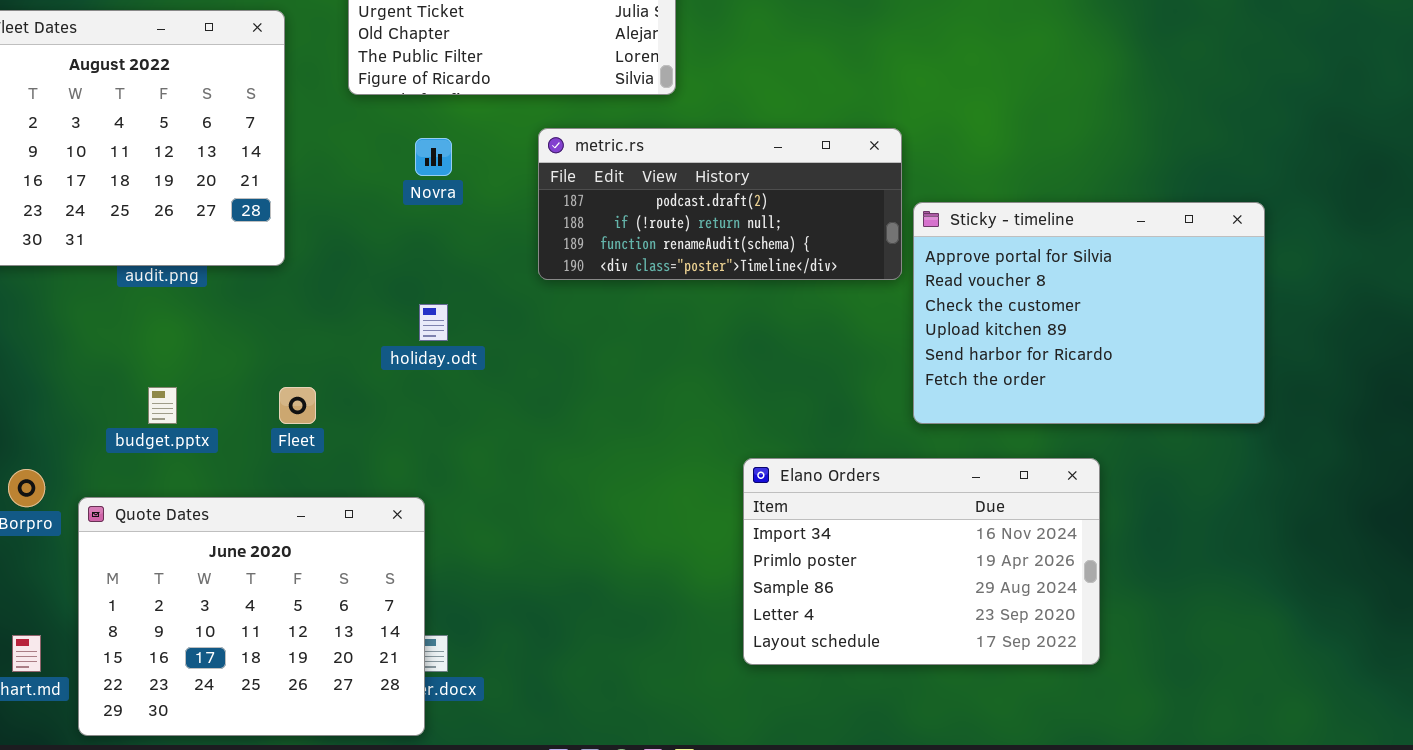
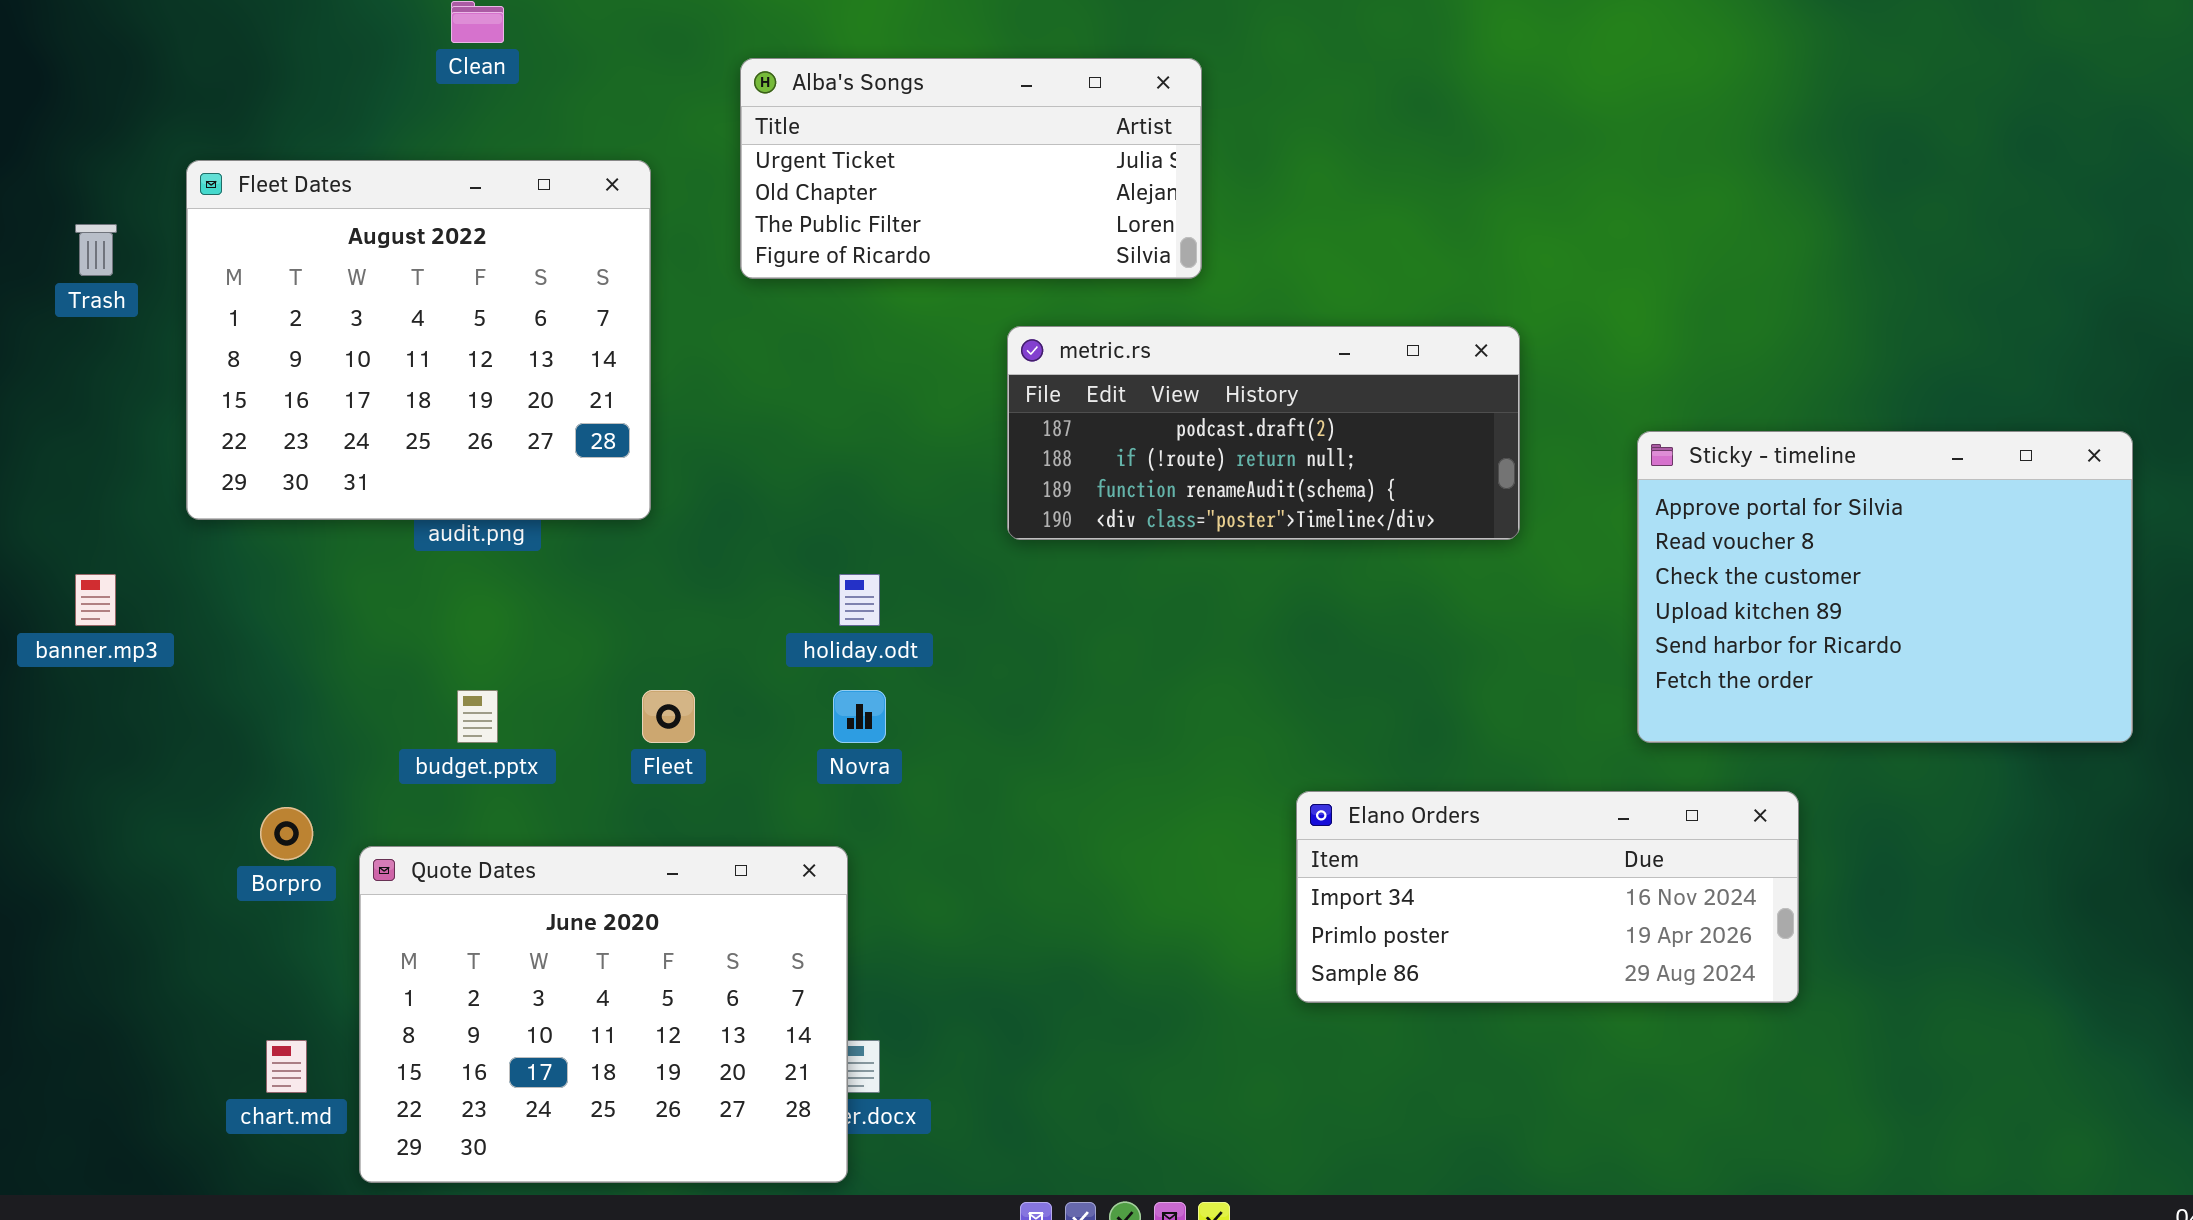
Novra: [415,138,452,176] -> [833,690,886,743], moved
Sticky - timeline: [913,202,1265,424] -> [1637,431,2133,743], moved
Elano Orders: [743,458,1100,665] -> [1296,791,1799,1003], resized

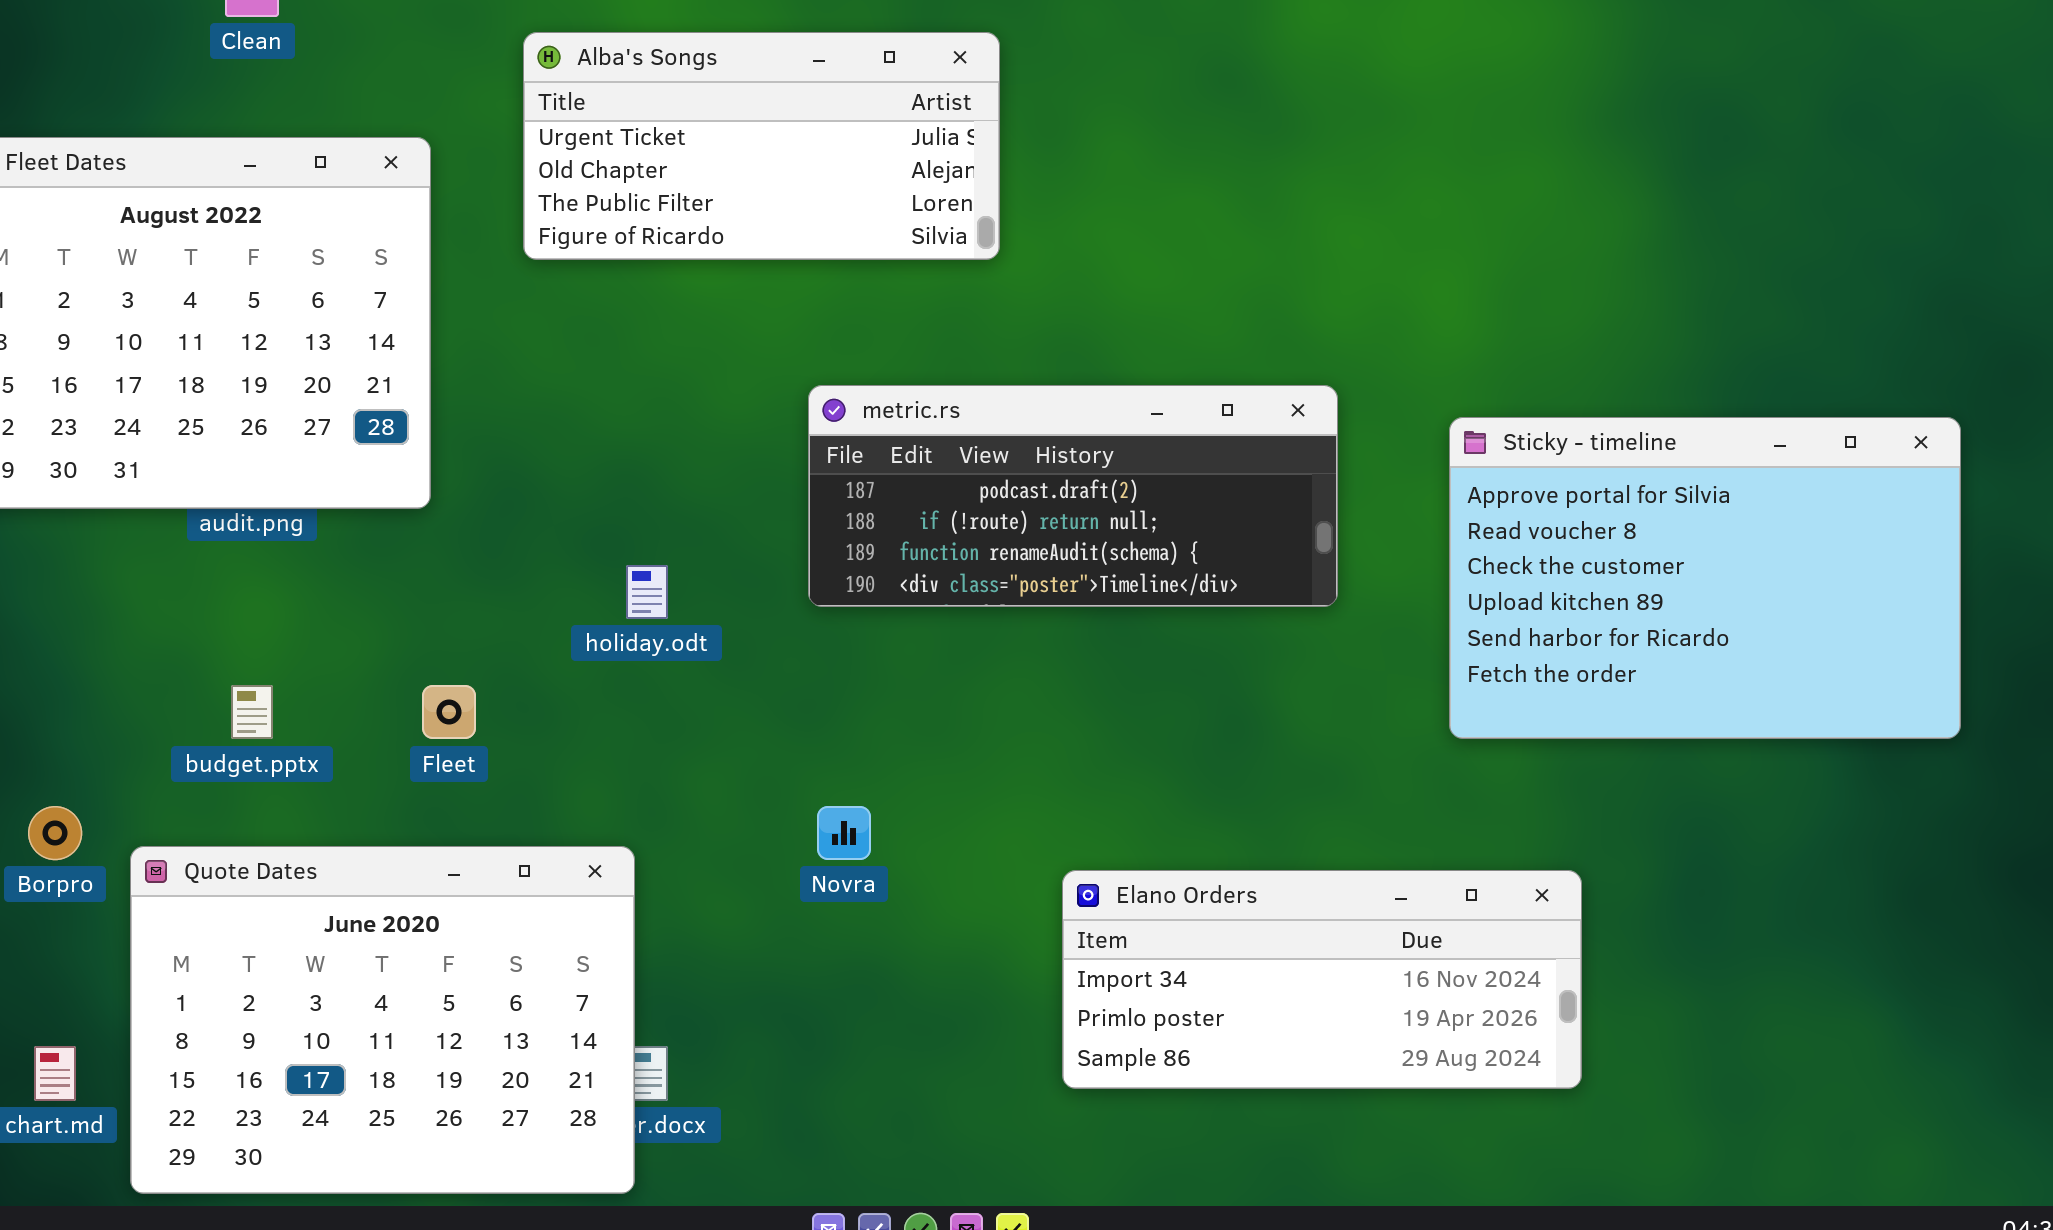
metric.rs: [1007,326,1520,540] -> [808,385,1338,607], moved
Novra: [833,690,886,743] -> [817,806,871,860], moved
Elano Orders: [1296,791,1799,1003] -> [1062,870,1582,1089], moved

